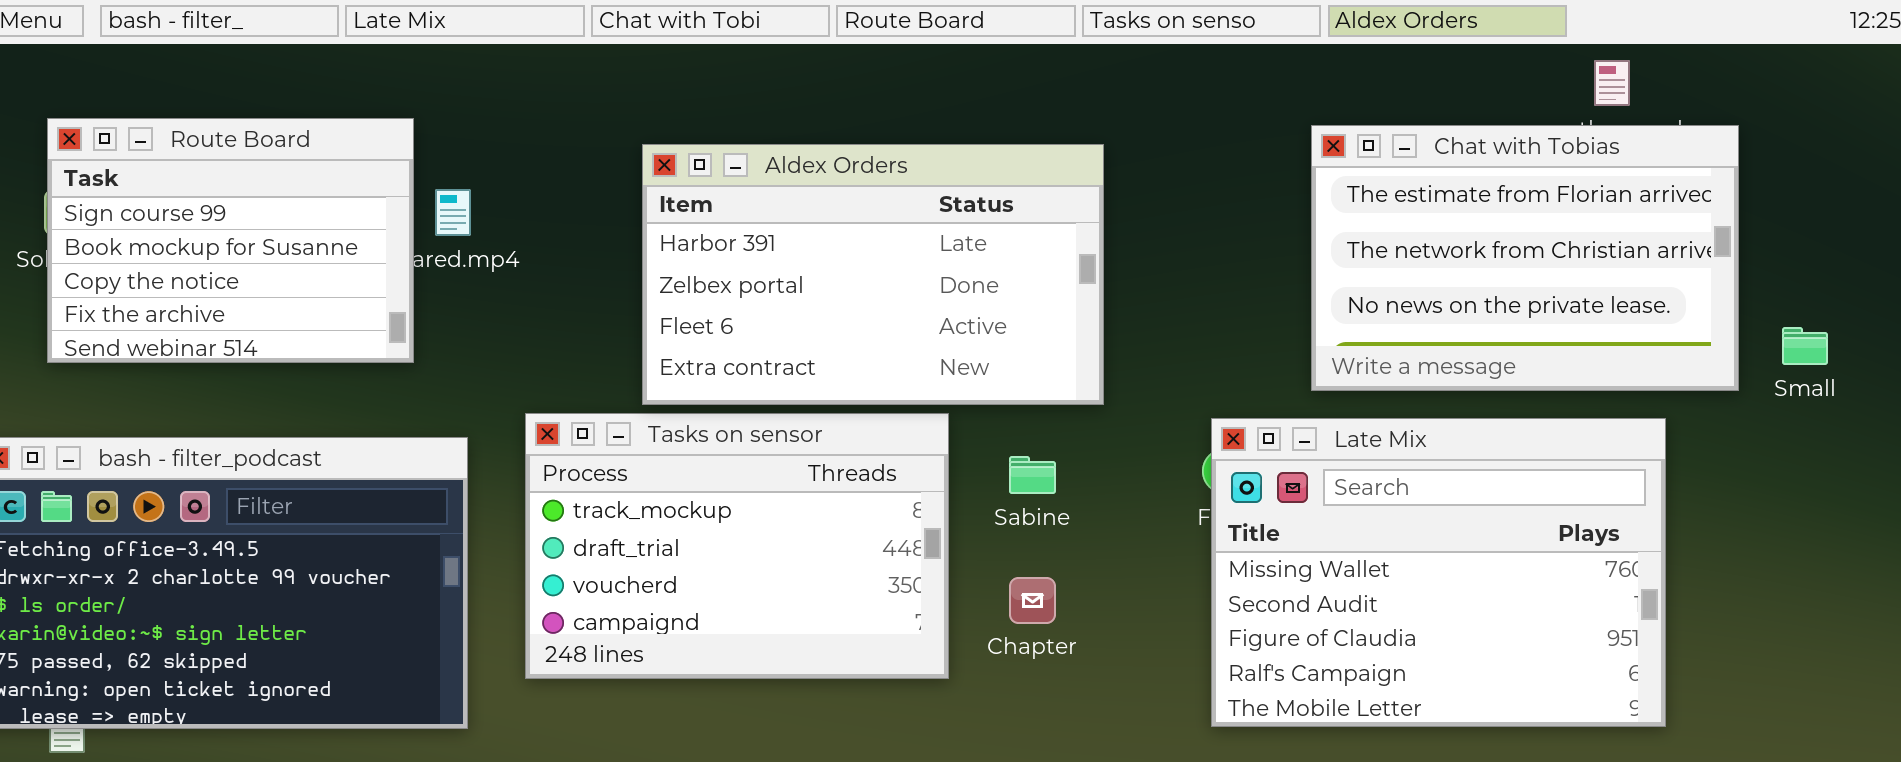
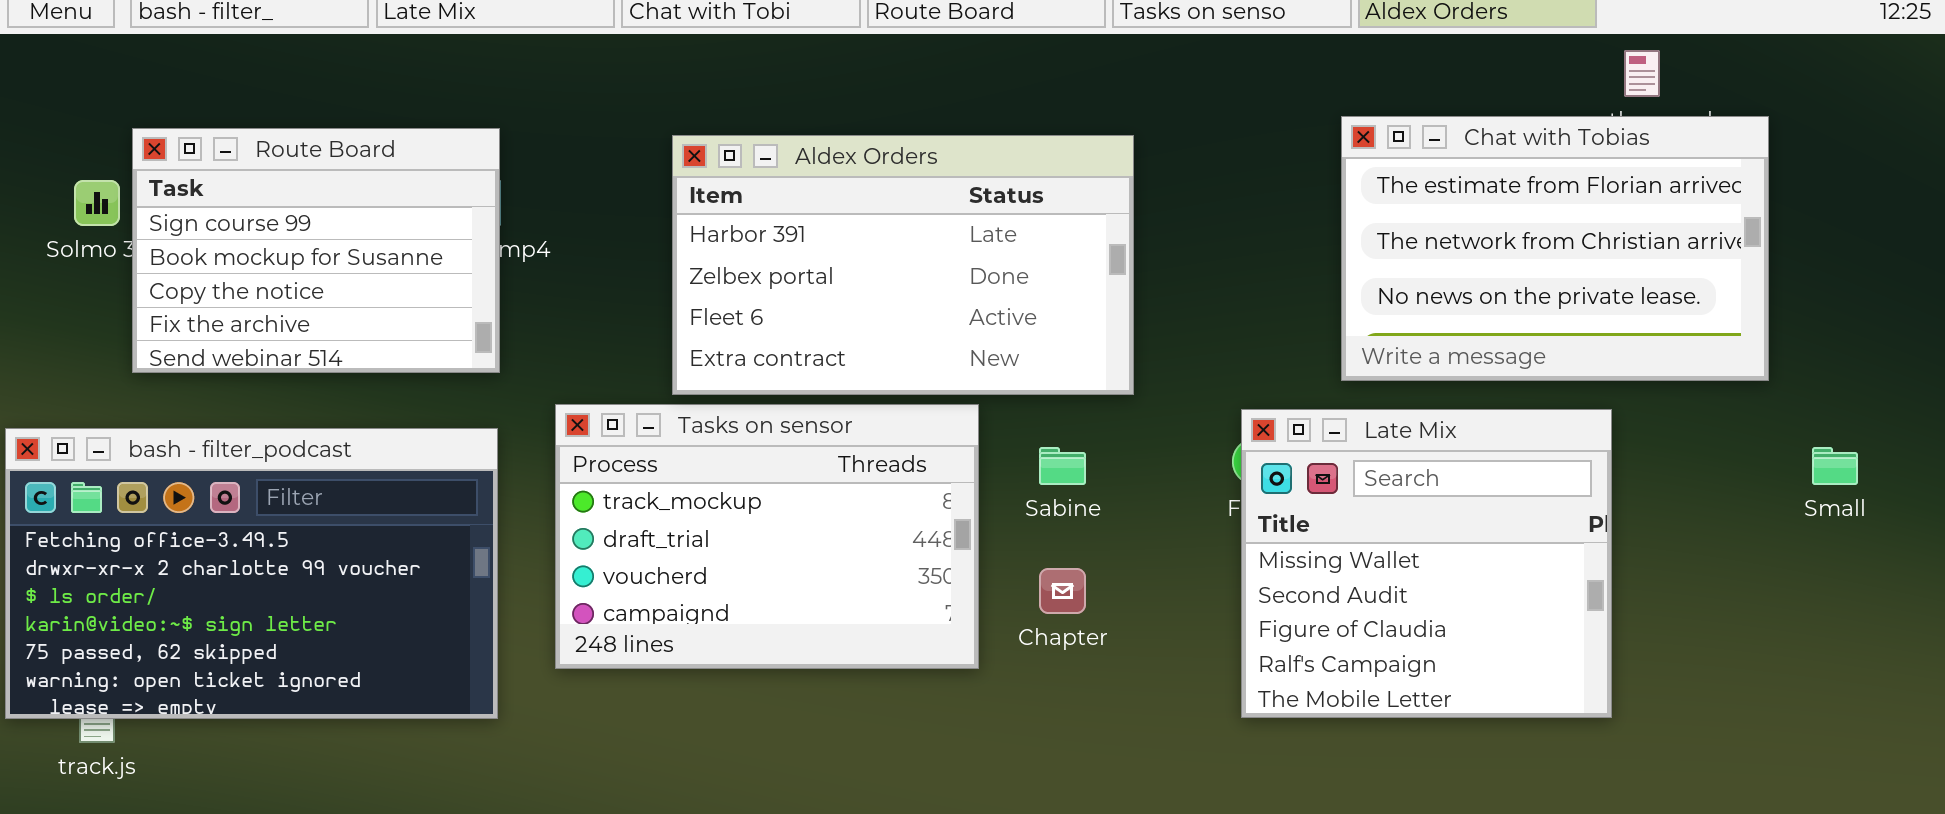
Route Board: [47,118,414,363] -> [132,128,500,373], moved
Small: [1782,327,1828,365] -> [1812,447,1858,485], moved
Late Mix: [1211,418,1666,727] -> [1241,409,1612,718], resized

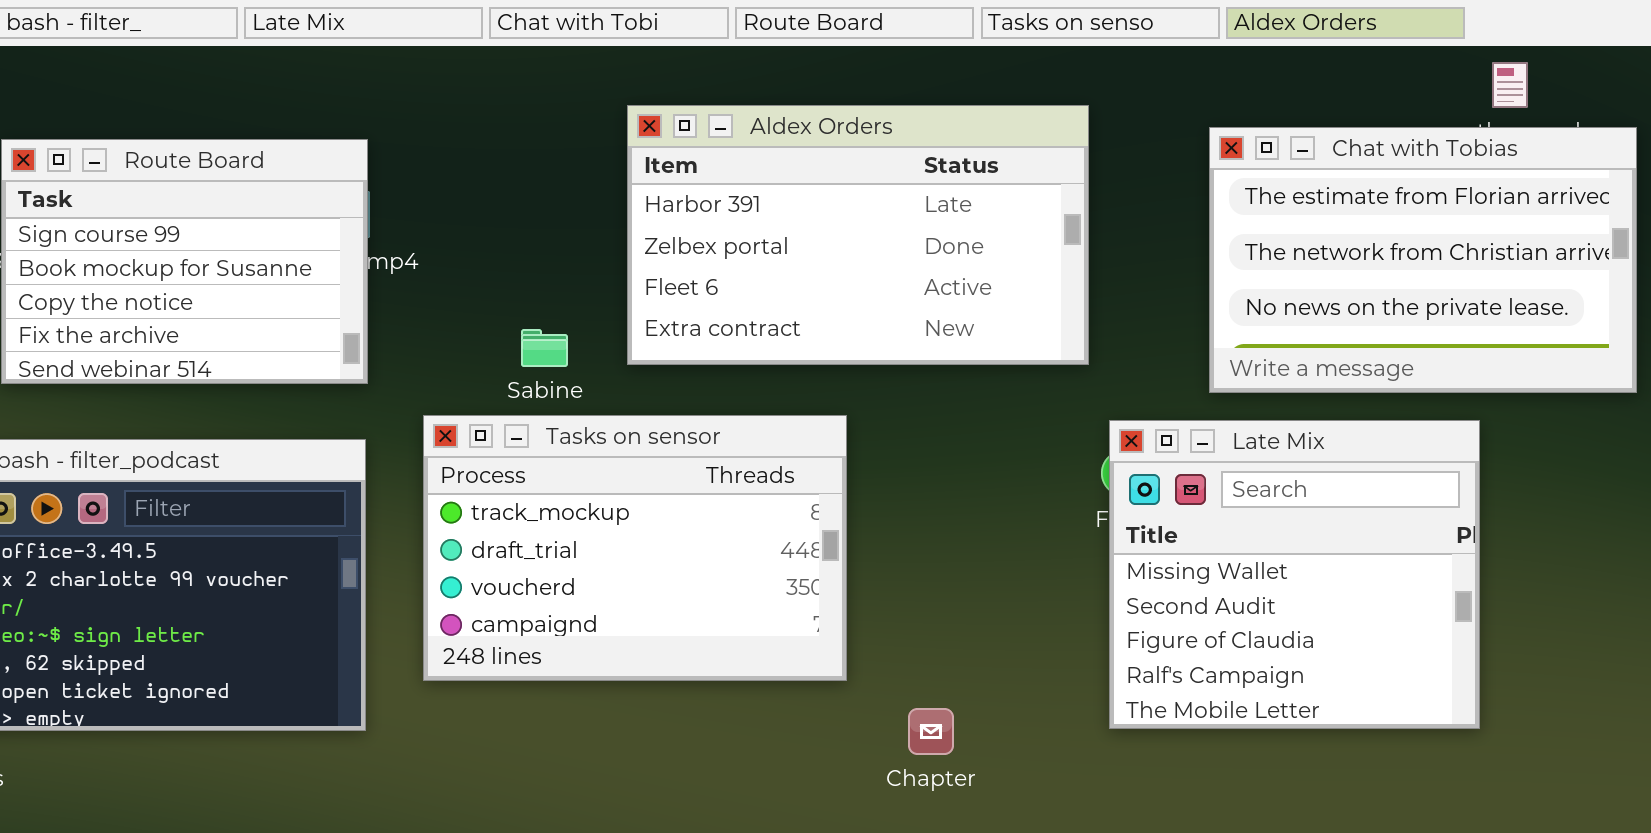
Aldex Orders: [672,135,1134,395] -> [627,105,1089,365], moved
Sabine: [1039,447,1086,485] -> [521,329,568,367], moved
Chapter: [1039,568,1086,614] -> [908,708,954,755], moved

